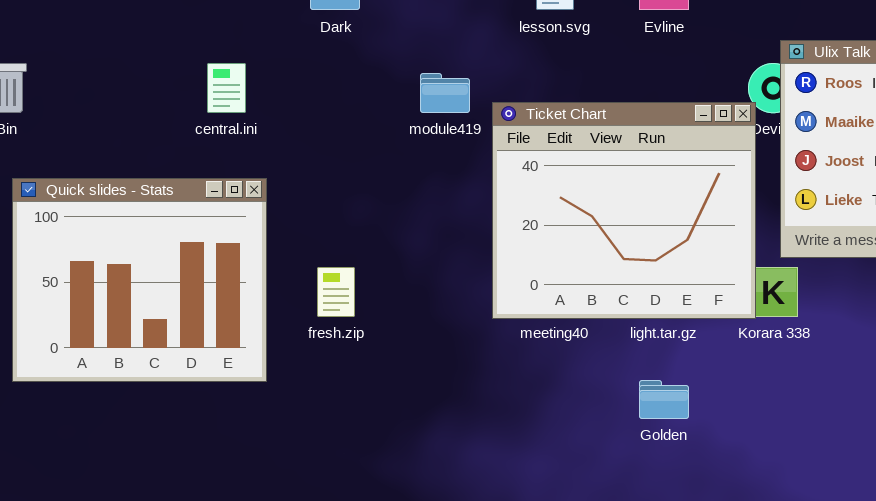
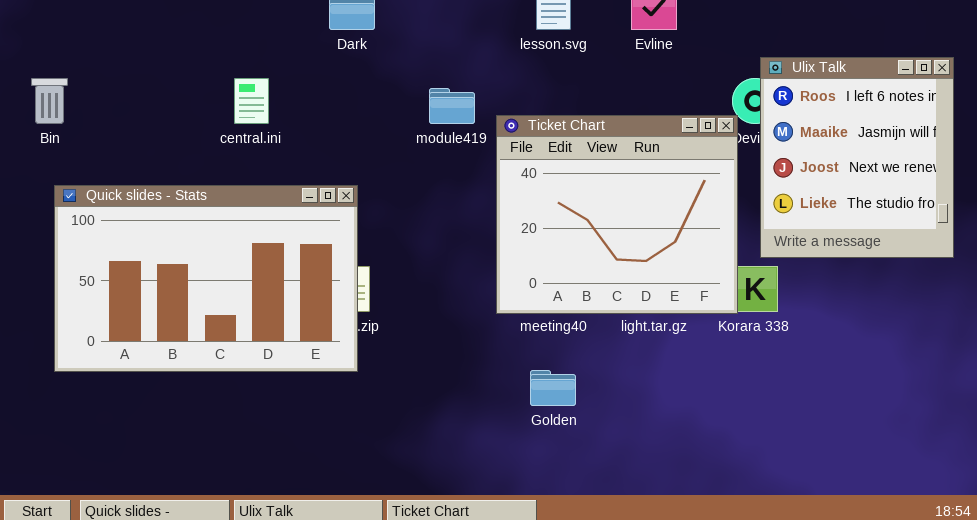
Quick slides - Stats: [12,178,267,382] -> [54,185,358,372], resized
Golden: [639,380,689,419] -> [530,370,576,406], moved

